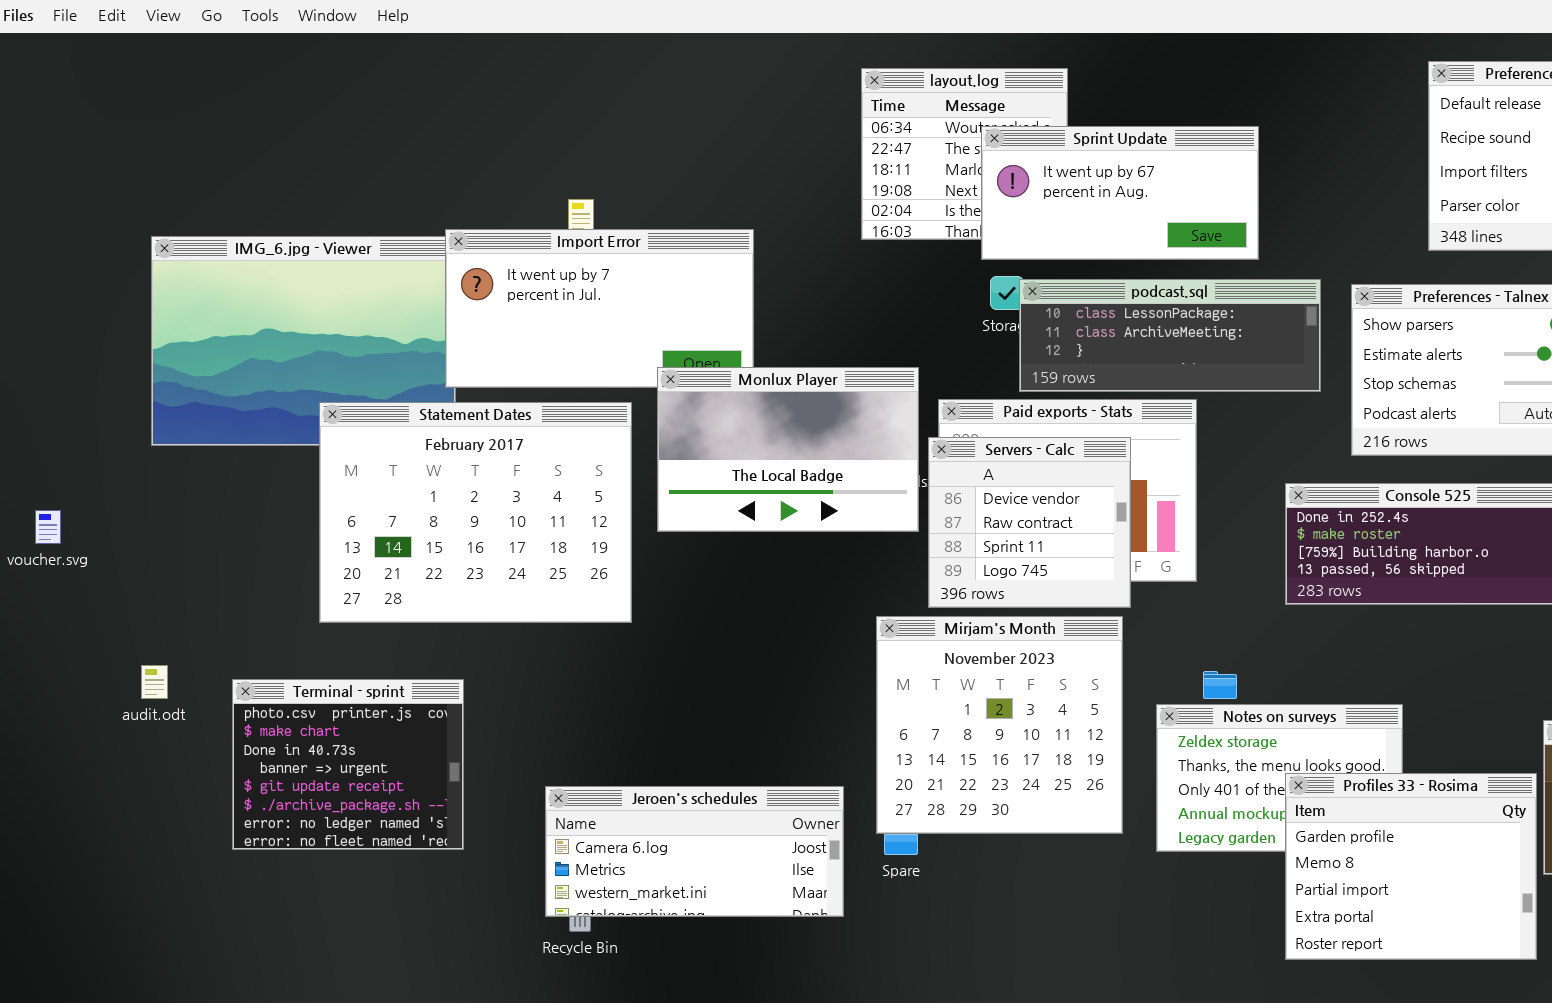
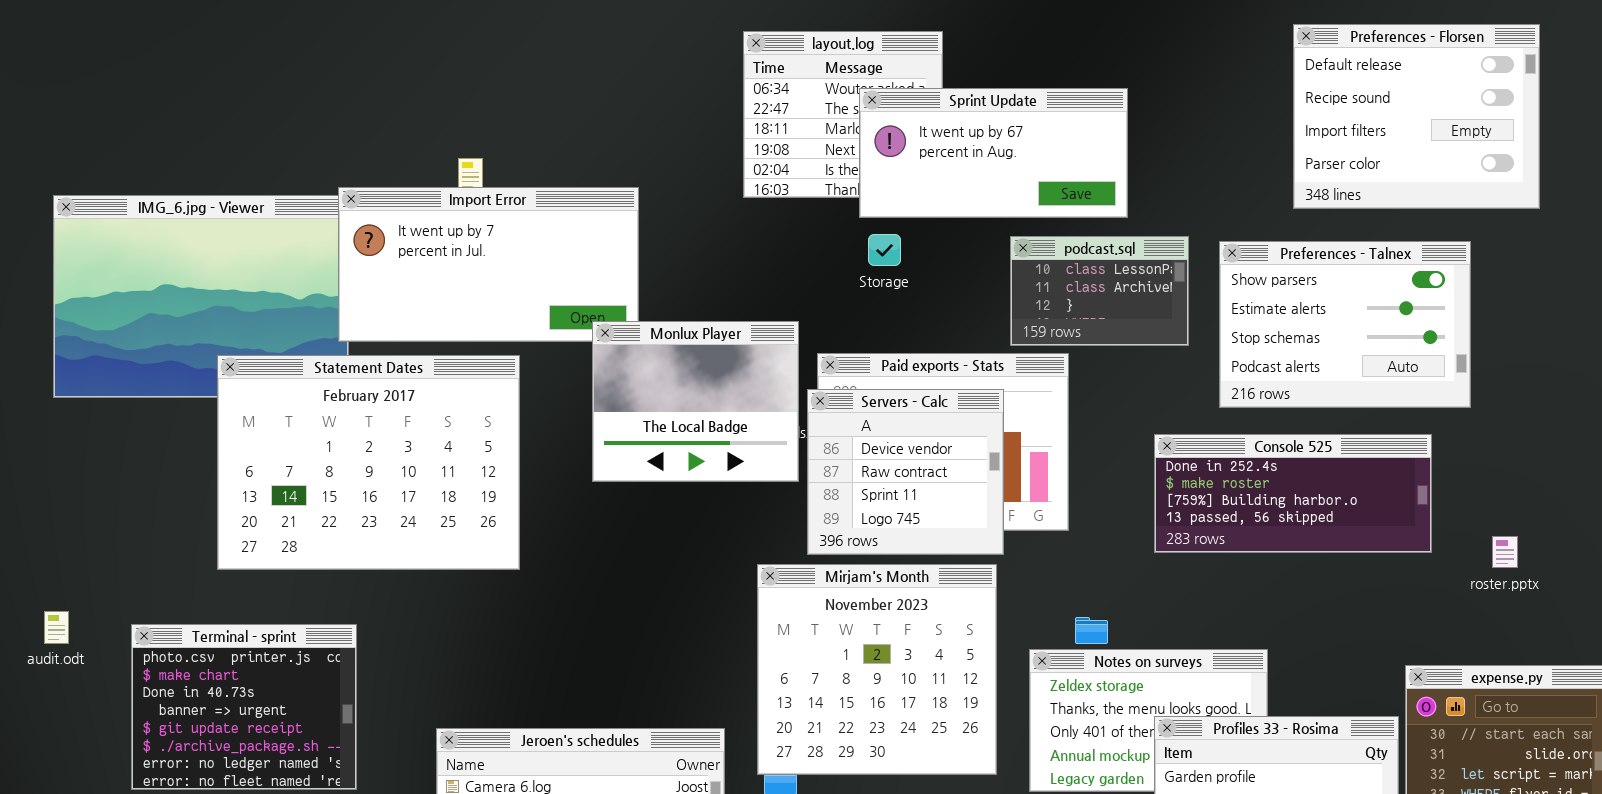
podcast.sql: [1019,279,1321,392] -> [1010,236,1189,346], resized
Monlux Player: [657,367,919,532] -> [592,321,799,482], resized

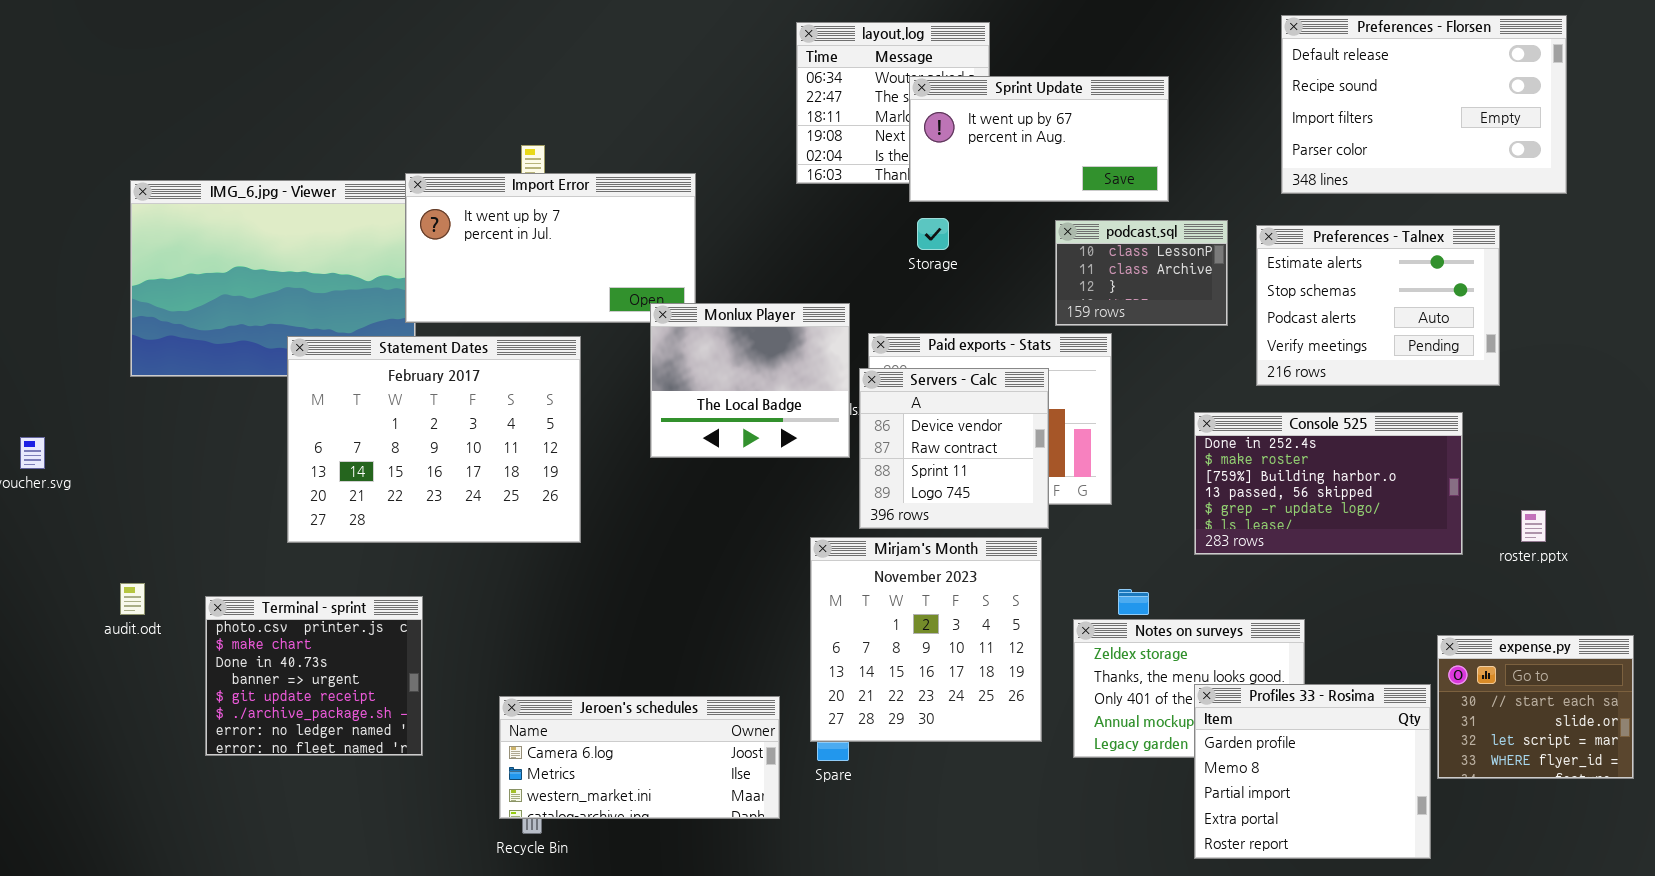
Preferences - Florsen: [1293,24,1540,209] -> [1281,15,1567,194], resized
Preferences - Talnex: [1219,241,1471,408] -> [1256,225,1500,386], scrolled down 1 row
Console 525: [1154,434,1432,553] -> [1194,412,1463,555], resized

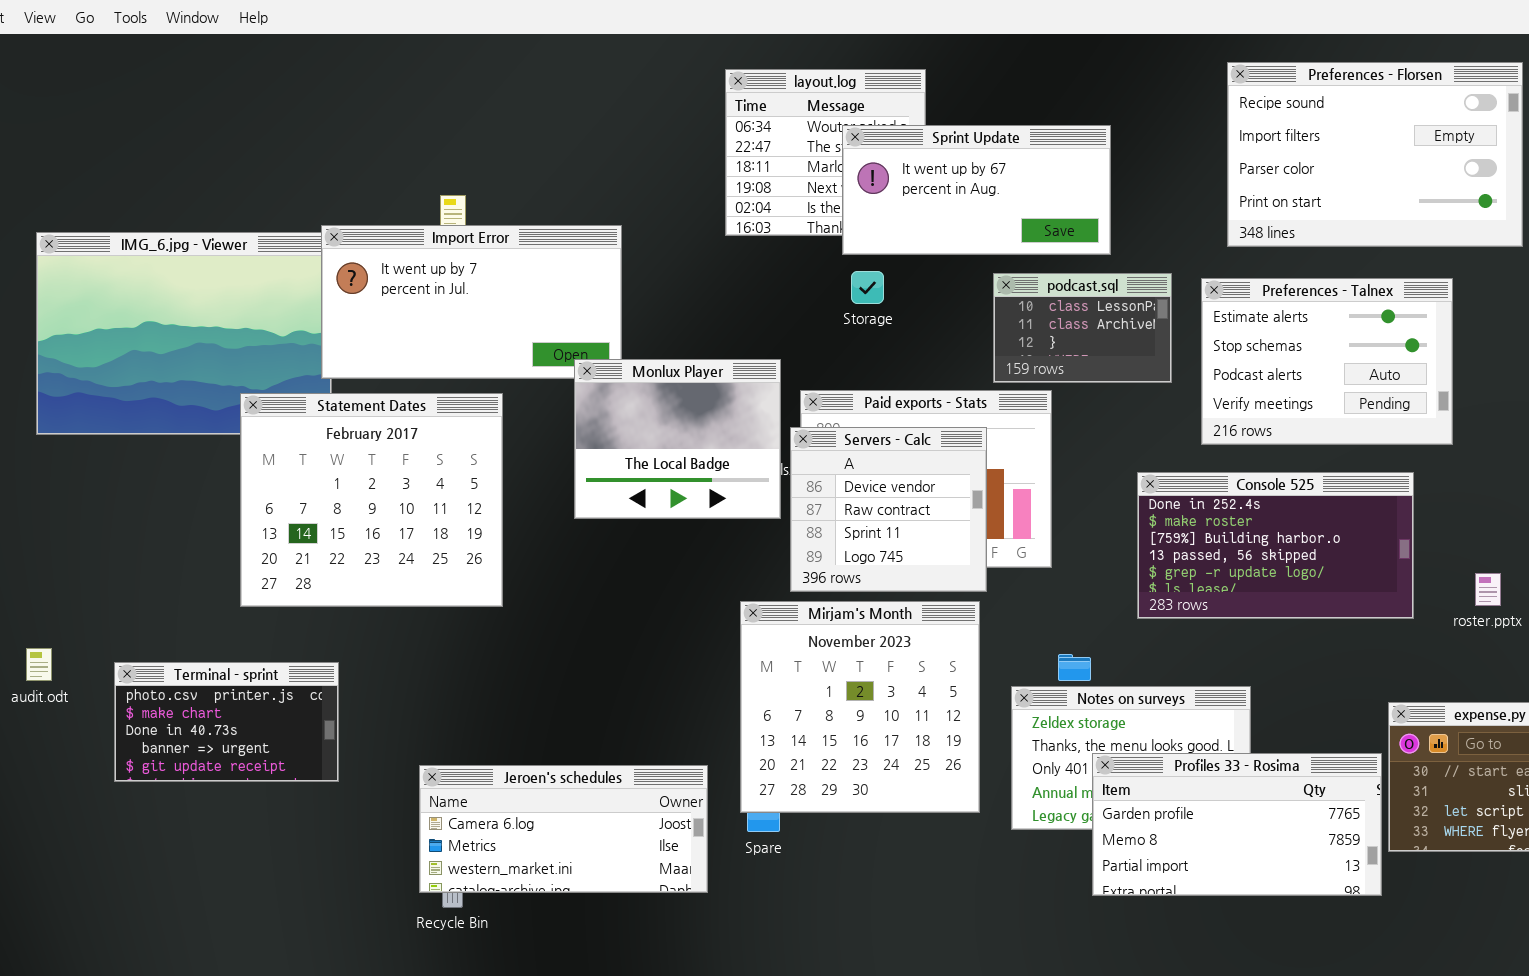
Preferences - Florsen: [1281,15,1567,194] -> [1227,62,1523,247], scrolled down 1 row
Statement Dates: [287,336,581,543] -> [240,393,503,607], resized
Terminal - sprint: [205,596,423,756] -> [114,662,339,782], resized
Profiles 33 - Rosima: [1194,684,1431,859] -> [1092,753,1382,896], resized

